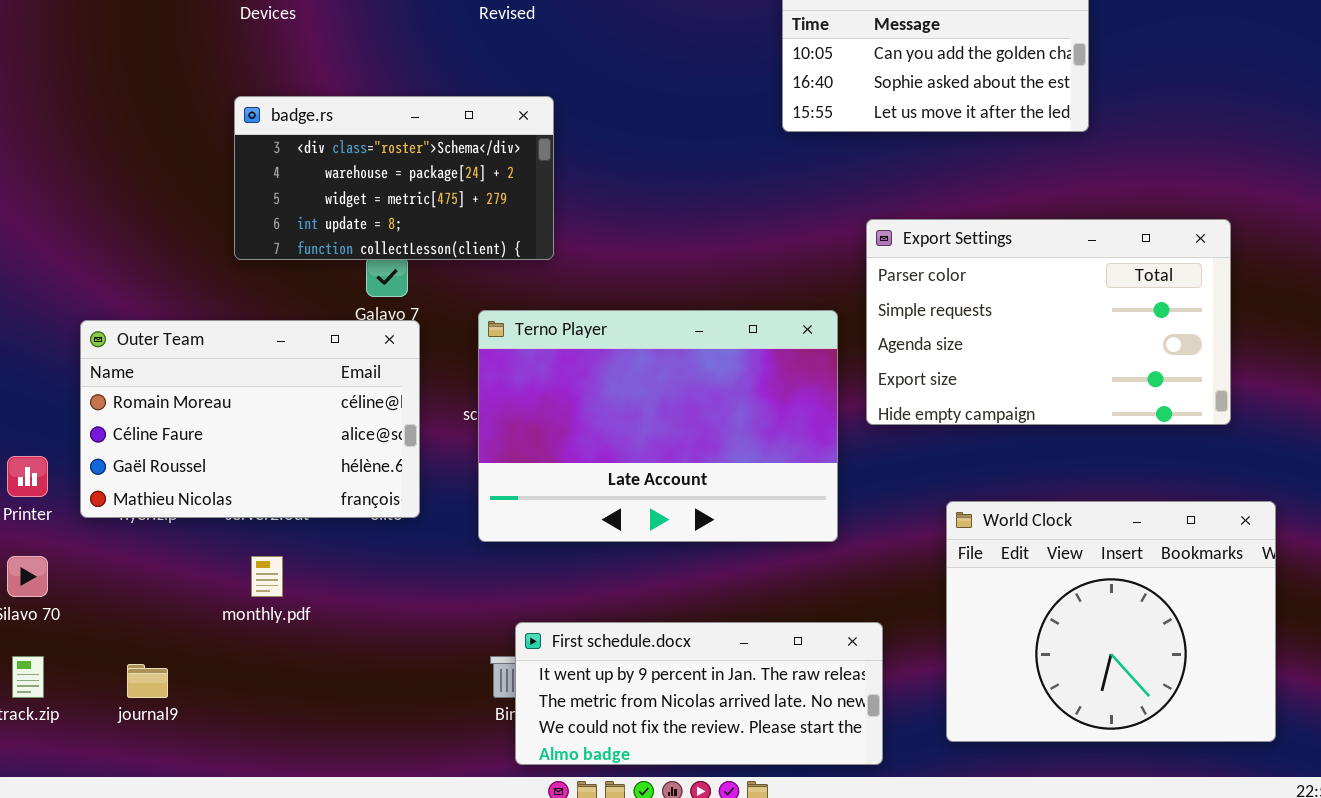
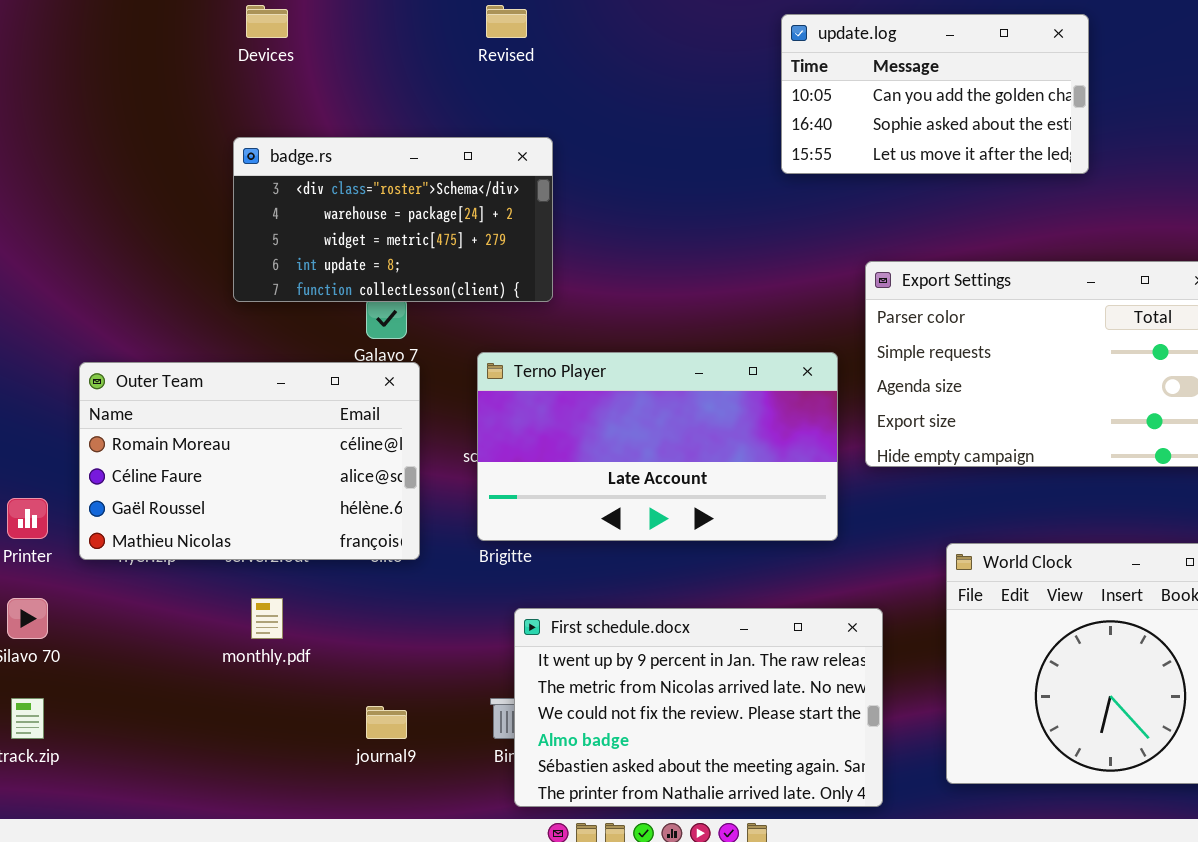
Terno Player: [478,310,838,542] -> [477,352,838,541], resized
First schedule.docx: [515,622,883,765] -> [514,608,883,807], resized
journal9: [127,664,168,698] -> [366,706,407,739], moved

